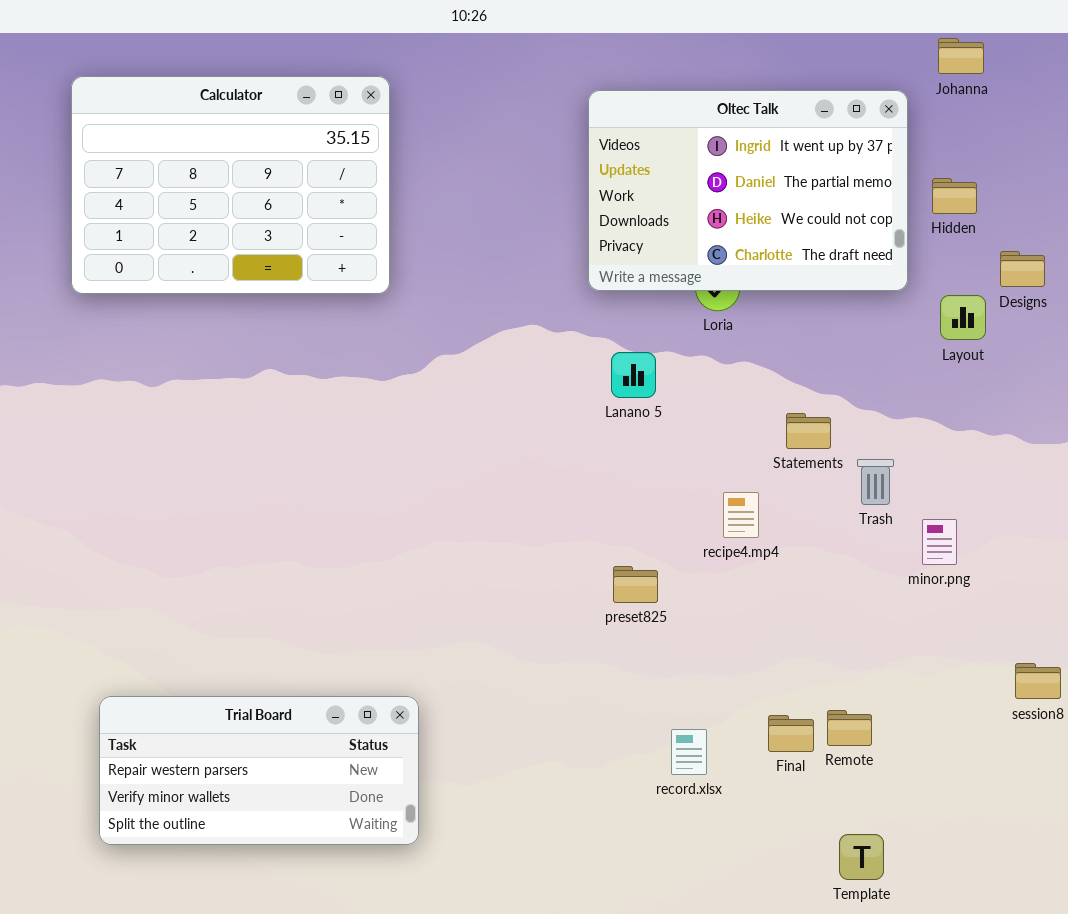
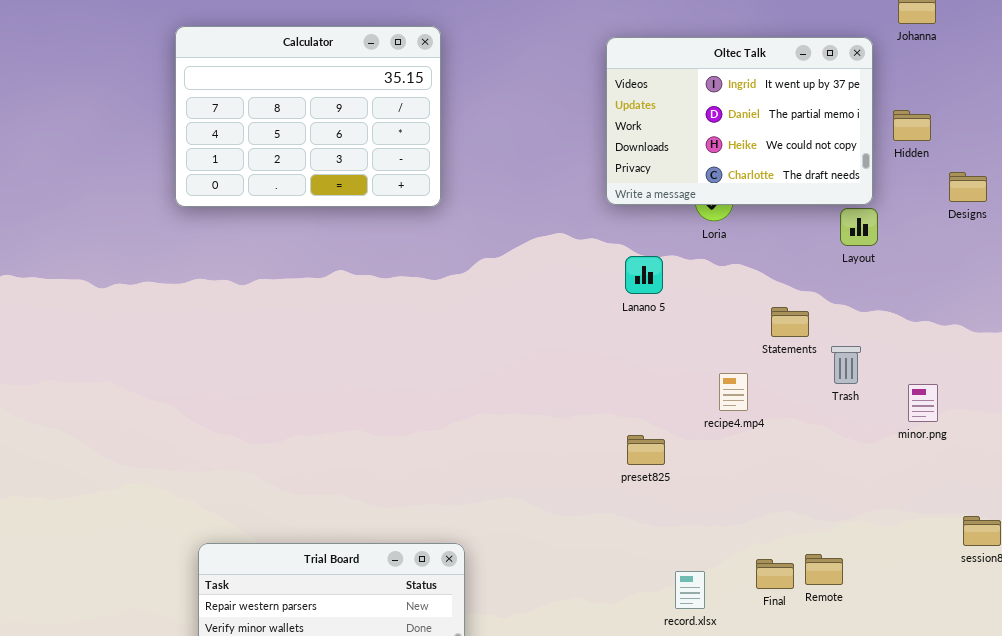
Layout: [940,295,986,340] -> [840,208,878,246], moved
minor.png: [922,519,957,565] -> [908,384,938,422], moved

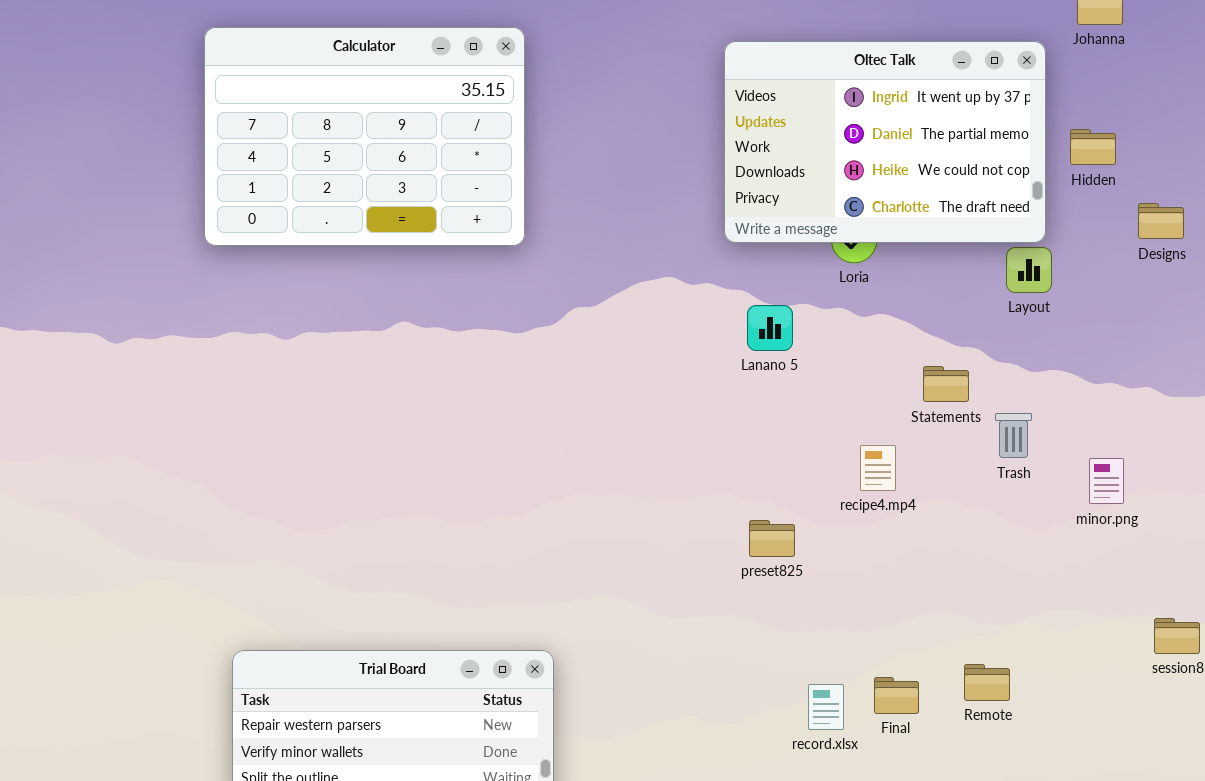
Final: [756,559,794,589] -> [874,677,919,714], moved

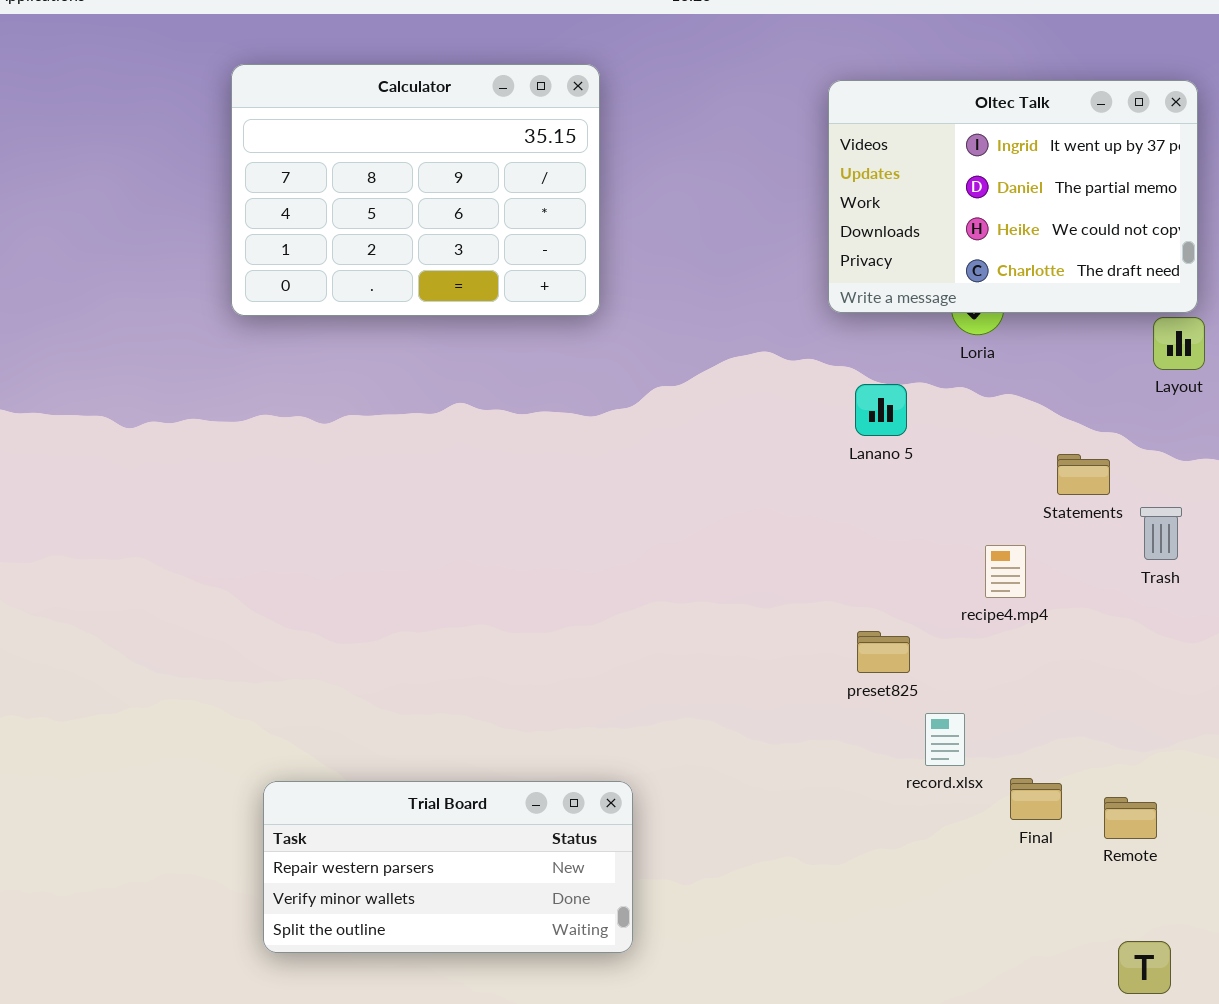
Final: [874,677,919,714] -> [1010,778,1062,820], moved
record.xlsx: [808,684,844,730] -> [925,713,965,766], moved

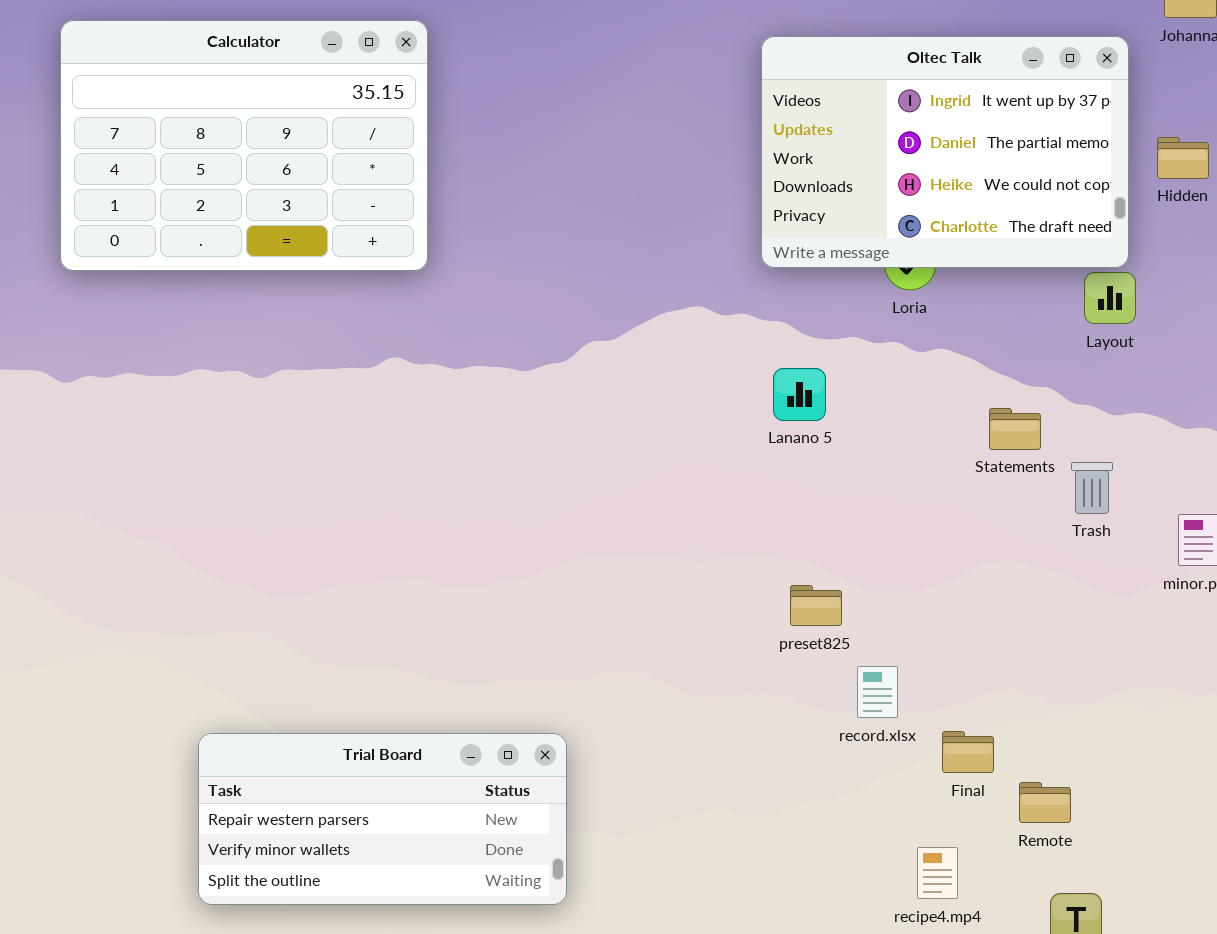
Calculator: [231,64,600,316] -> [60,20,428,271], moved
Lanano 5: [855,384,907,436] -> [773,368,826,421], moved
recipe4.mp4: [985,545,1026,598] -> [917,847,958,899], moved
Remote: [1104,797,1157,839] -> [1019,782,1071,823], moved

